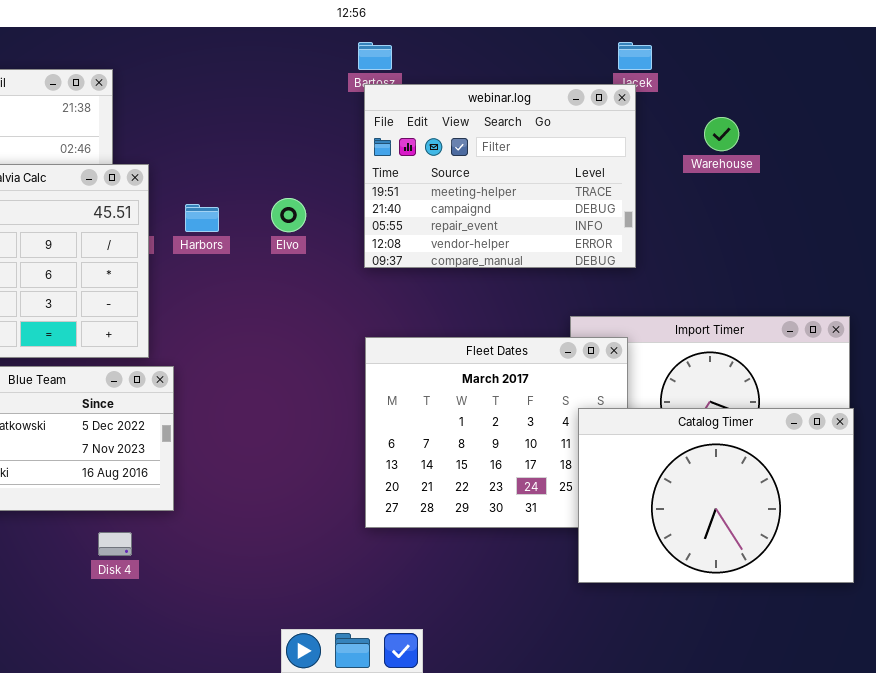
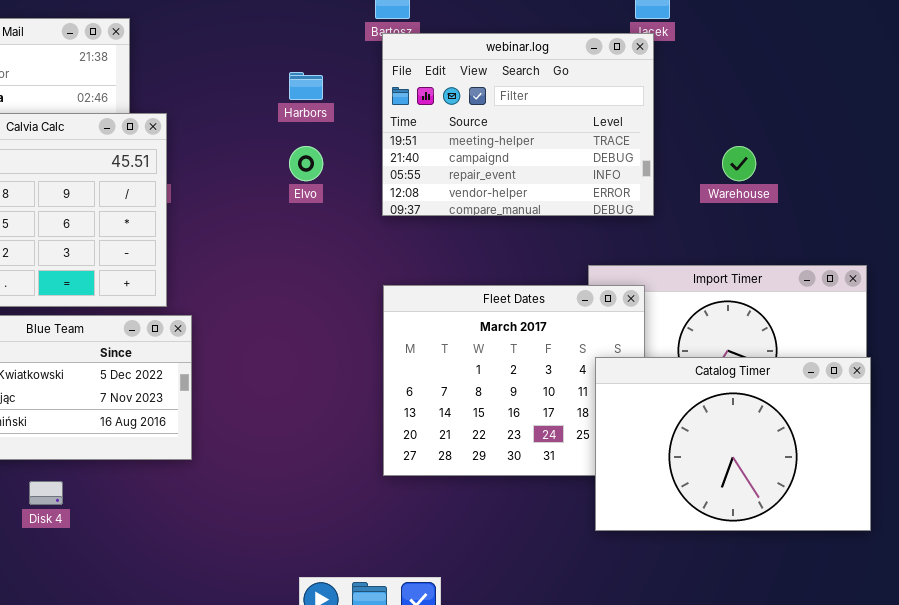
Warehouse: [704,117,739,151] -> [722,146,756,181], moved
Harbors: [185,204,219,232] -> [289,72,323,100], moved
Disk 4: [98,532,132,556] -> [29,481,63,505], moved

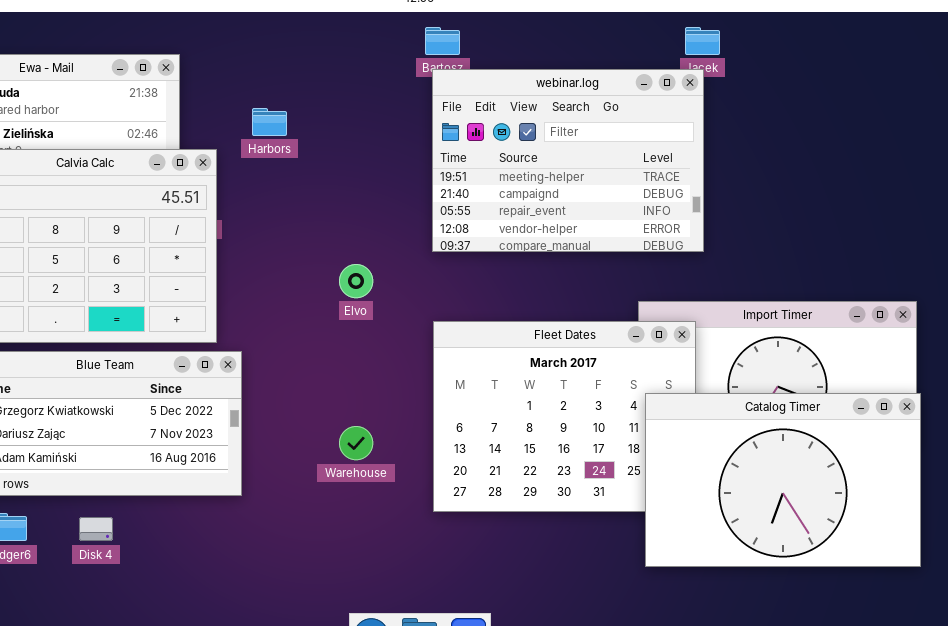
Harbors: [289,72,323,100] -> [252,108,287,136], moved
Elvo: [289,146,323,181] -> [339,264,373,298], moved
Warehouse: [722,146,756,181] -> [339,426,373,460], moved

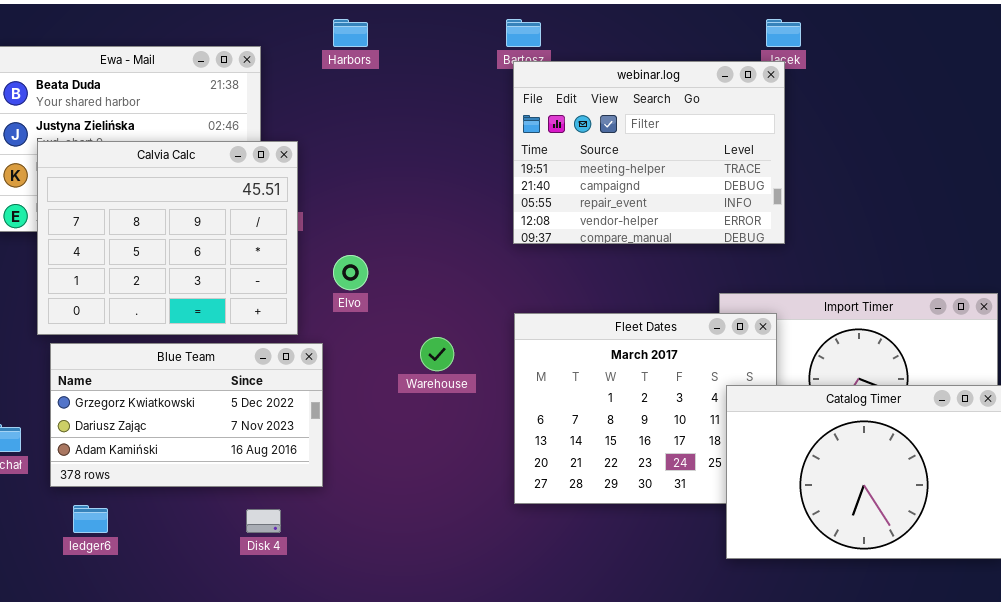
Harbors: [252,108,287,136] -> [333,19,368,47], moved
Elvo: [339,264,373,298] -> [333,255,368,290], moved
Warehouse: [339,426,373,460] -> [420,337,454,371], moved
Disk 4: [79,517,113,541] -> [246,509,281,533], moved

